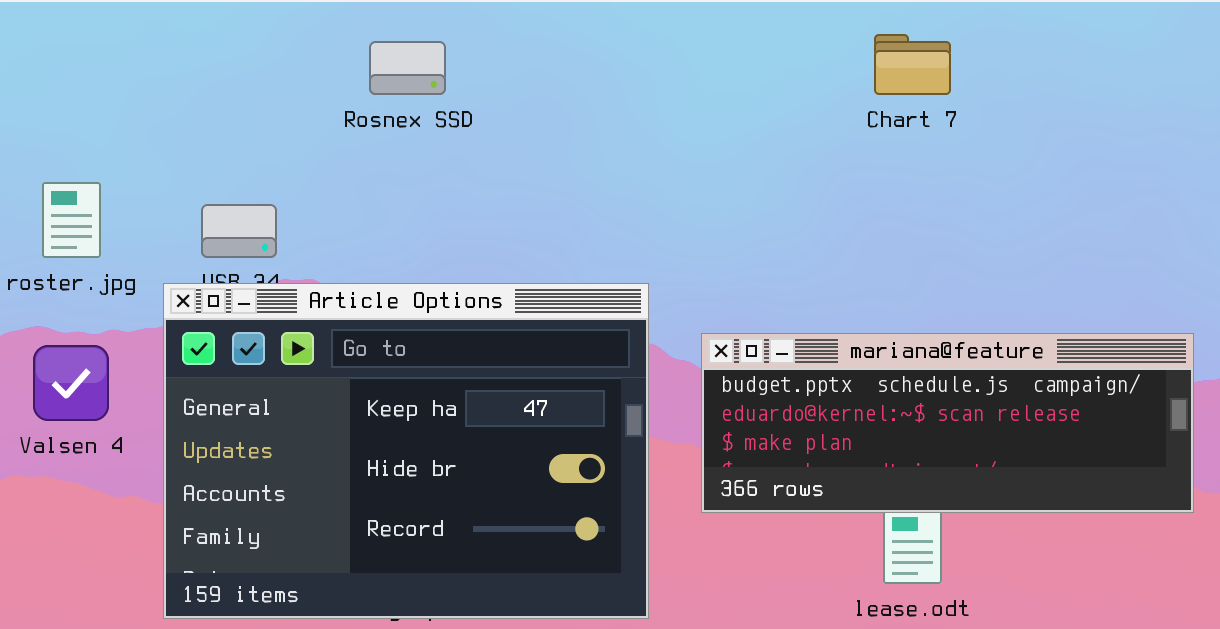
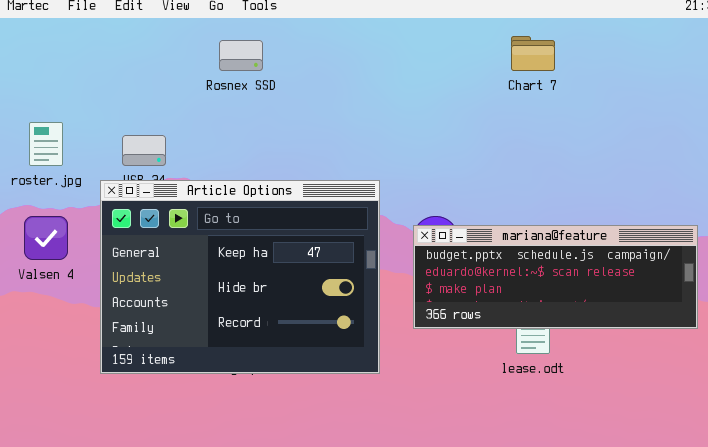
mariana@feature: [701,333,1194,513] -> [413,225,698,329], moved

